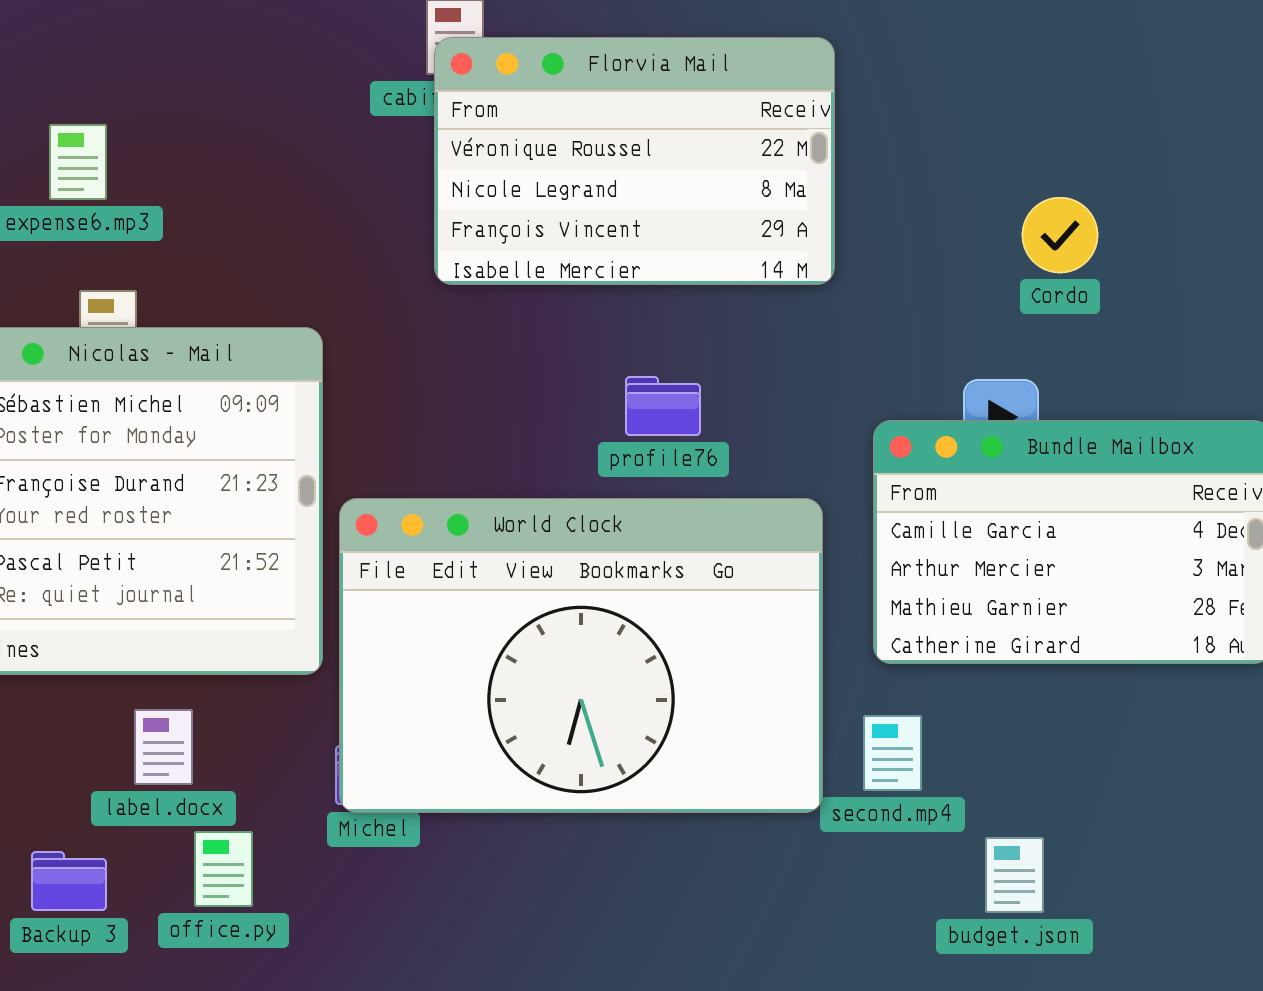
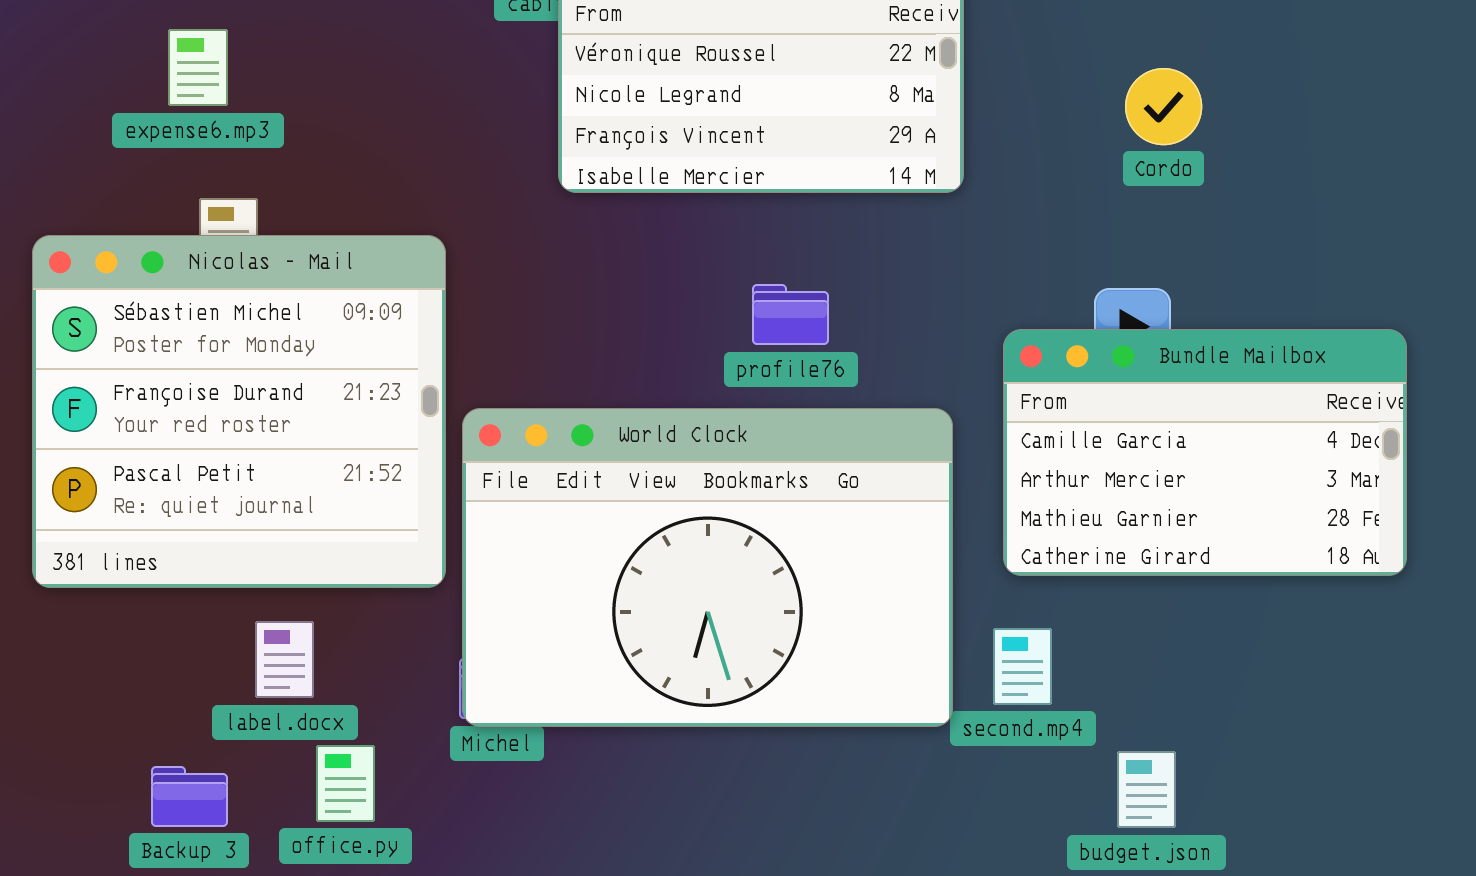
Cordo: [1022,197,1098,273] -> [1125,68,1202,145], moved

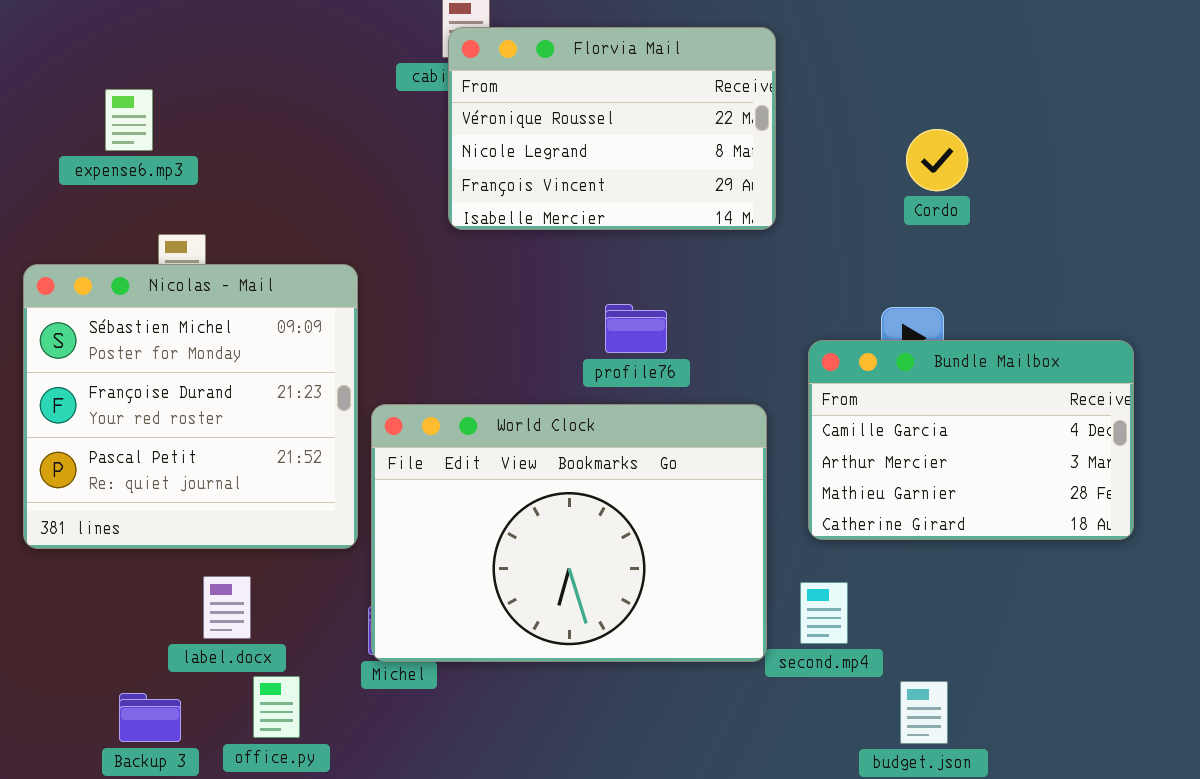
expense6.mp3: [168,29,228,106] -> [105,89,153,151], moved

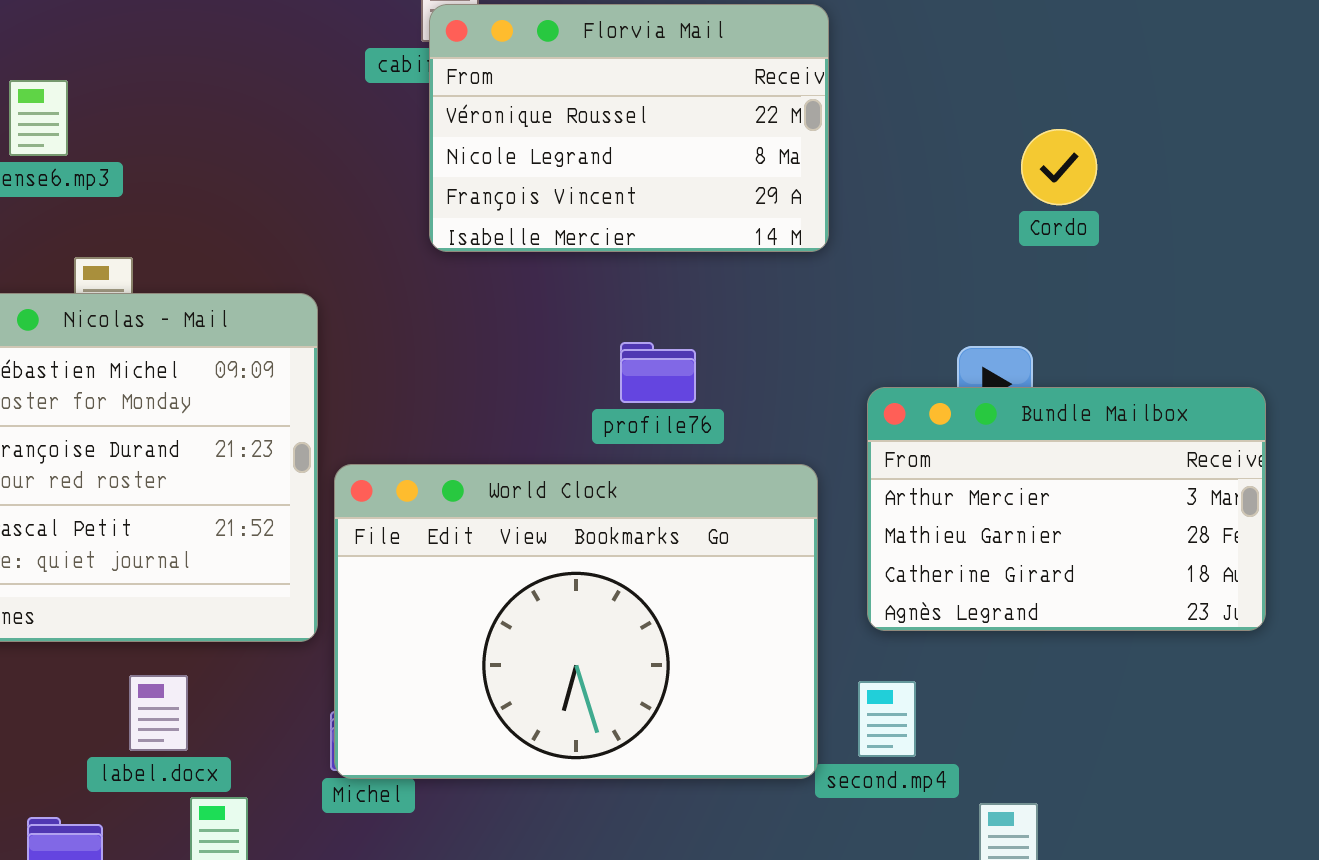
Cordo: [906,129,968,191] -> [1021,129,1097,205], moved
Bundle Mailbox: [808,340,1134,540] -> [867,387,1266,631], scrolled down 1 row

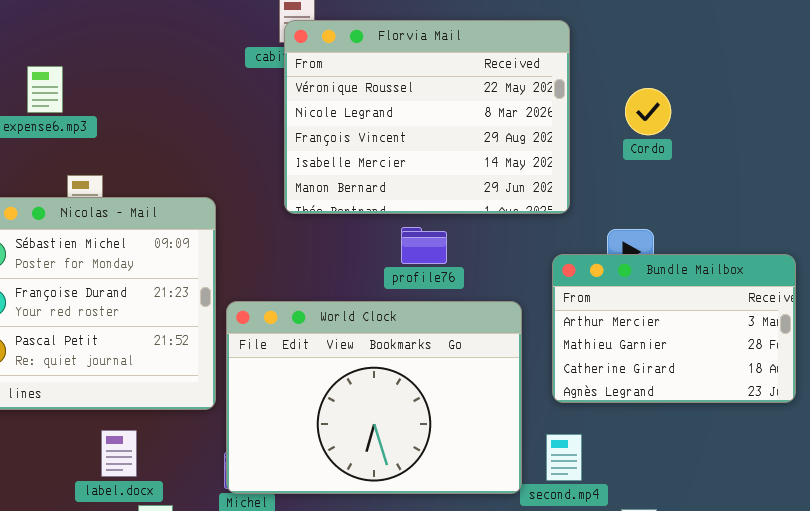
Florvia Mail: [429,4,829,252] -> [284,20,570,214], resized
Cordo: [1021,129,1097,205] -> [625,88,671,135], moved

